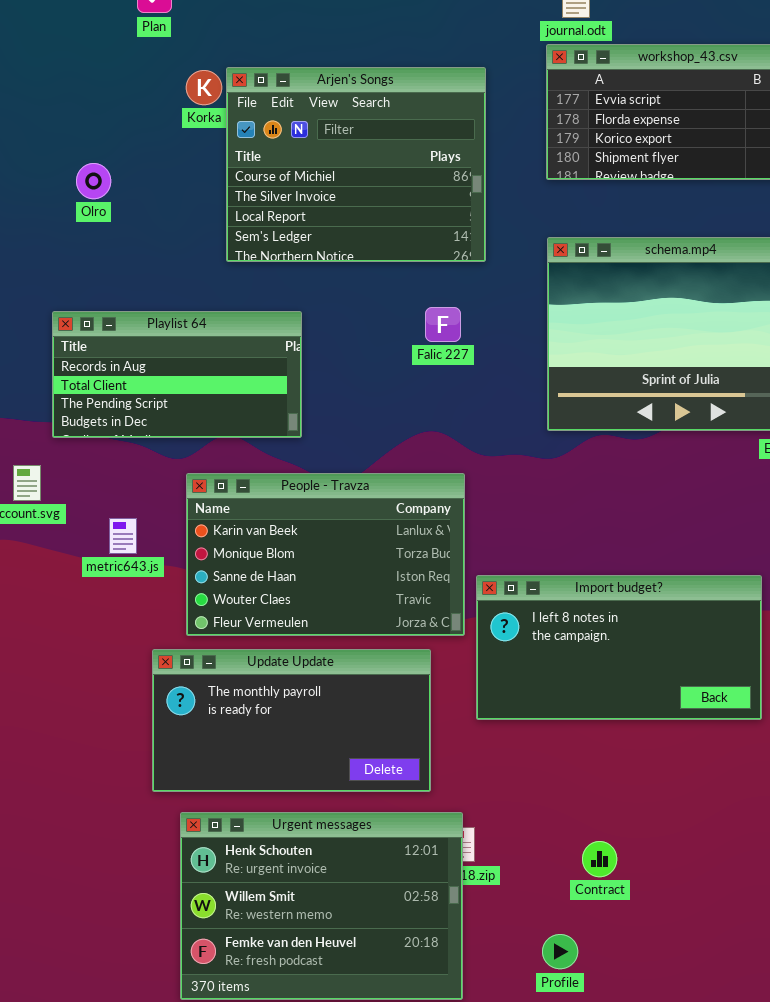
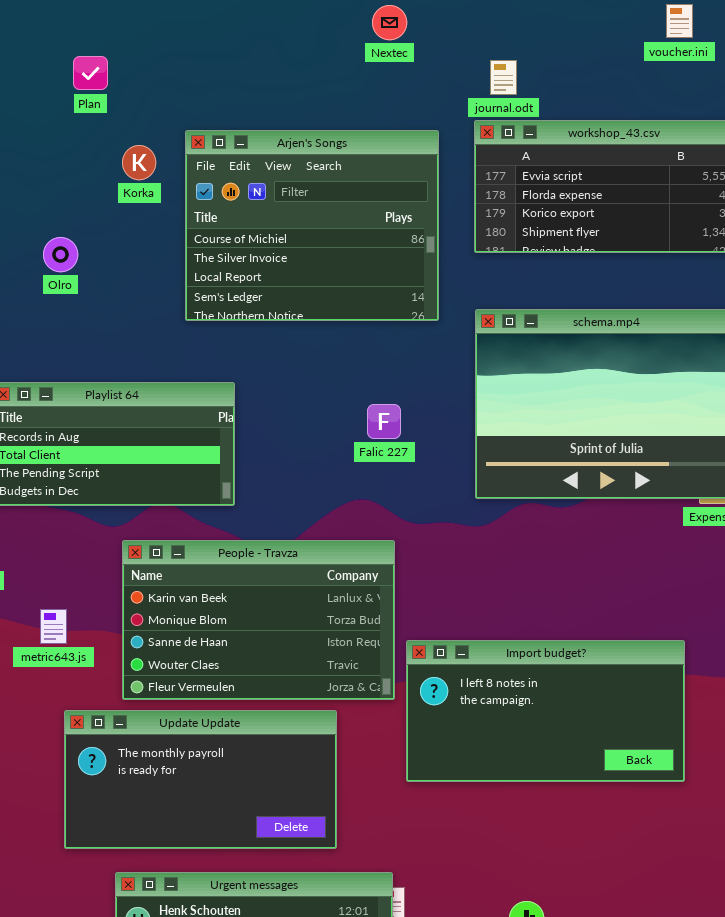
Arjen's Songs: [226,67,486,262] -> [185,130,439,321], moved
Olro: [76,163,111,199] -> [43,237,78,272], moved
Falic 227: [425,307,461,342] -> [367,404,401,439], moved
metric643.js: [109,518,137,554] -> [40,609,67,644], moved
Update Update: [152,649,431,792] -> [64,710,337,849], moved

